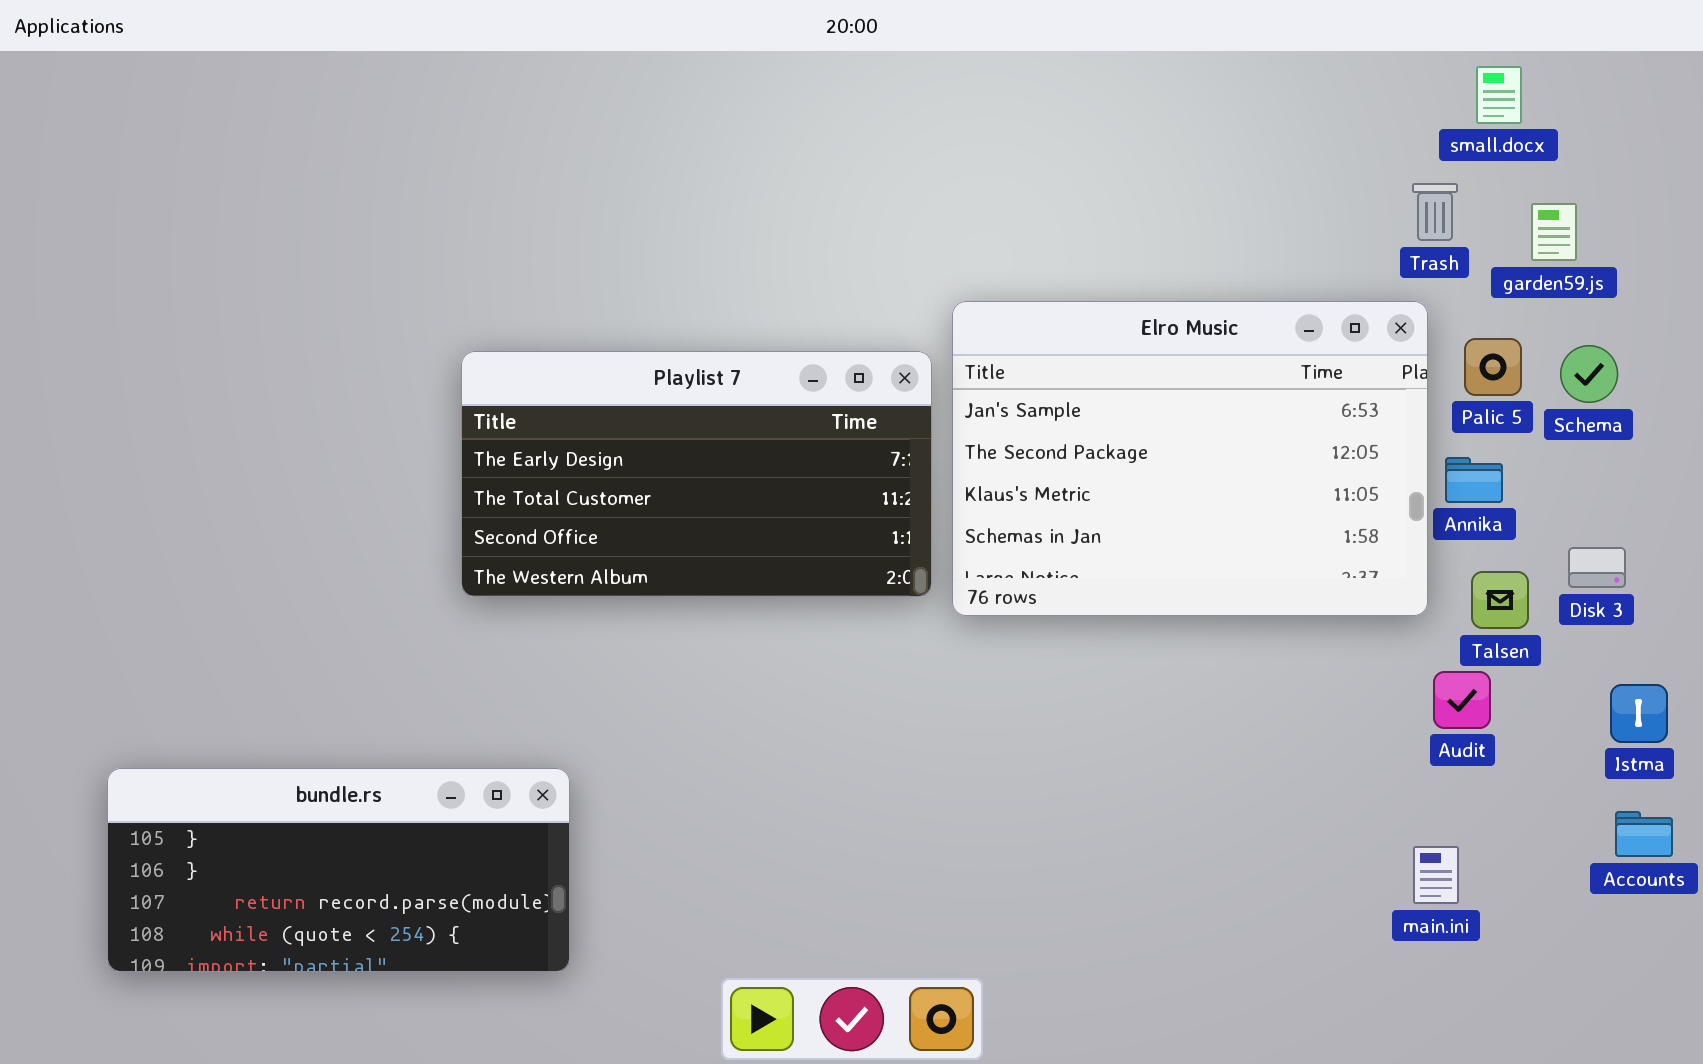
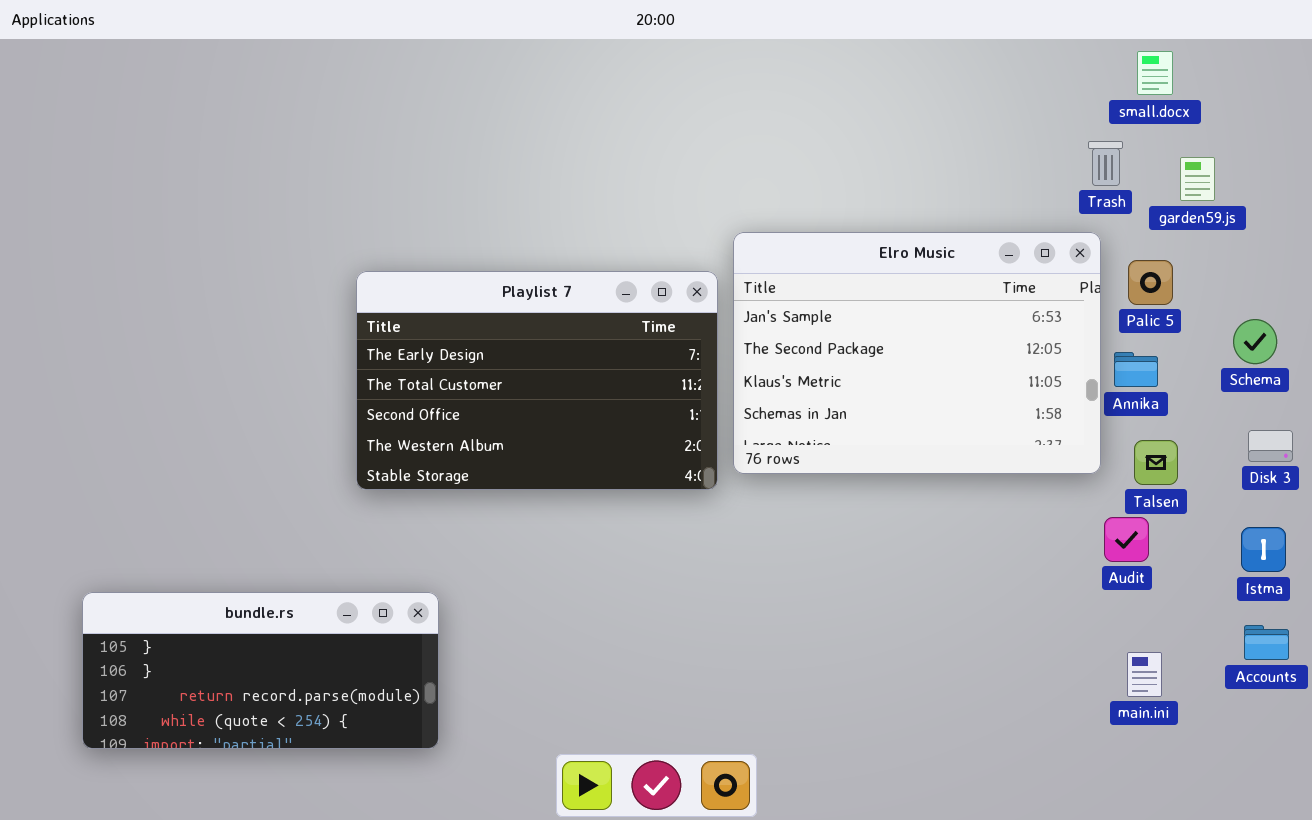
Schema: [1560,345,1618,403] -> [1233,319,1277,364], moved
Playlist 7: [461,351,932,597] -> [356,271,718,490], resized
Disk 3: [1568,547,1626,588] -> [1248,430,1293,462], moved
main.ini: [1413,846,1459,904] -> [1127,652,1162,697], moved

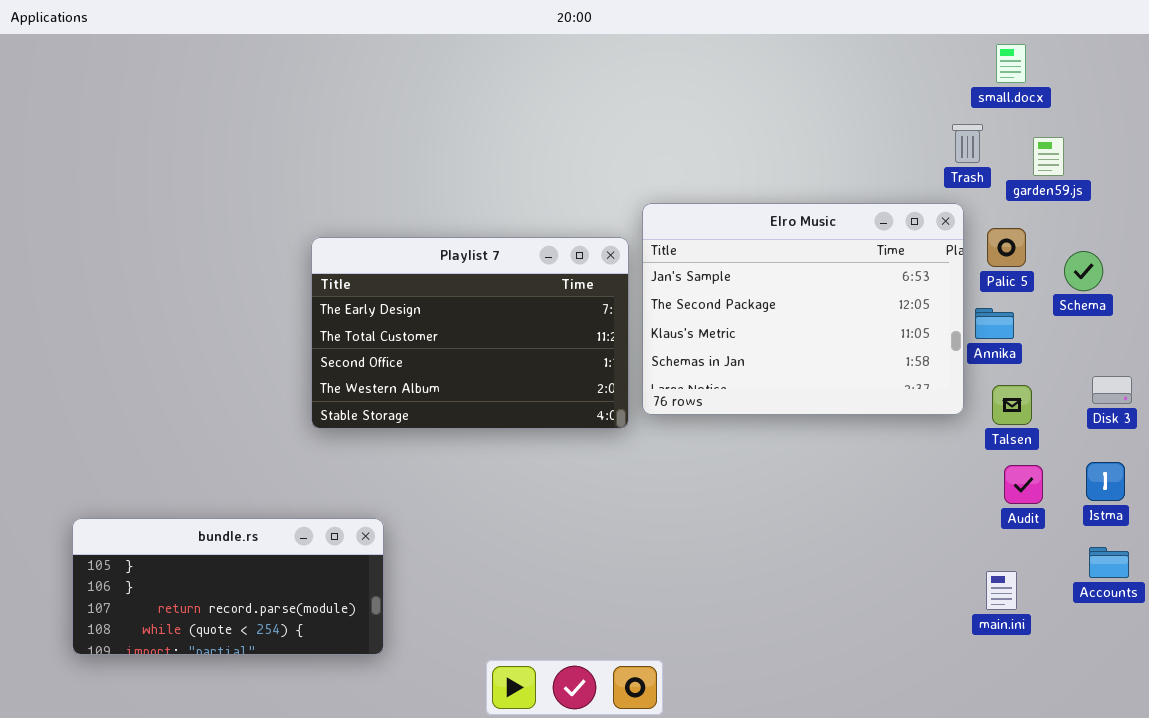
Schema: [1233,319,1277,364] -> [1064,251,1103,291], moved
Audit: [1104,517,1149,562] -> [1004,465,1043,504], moved

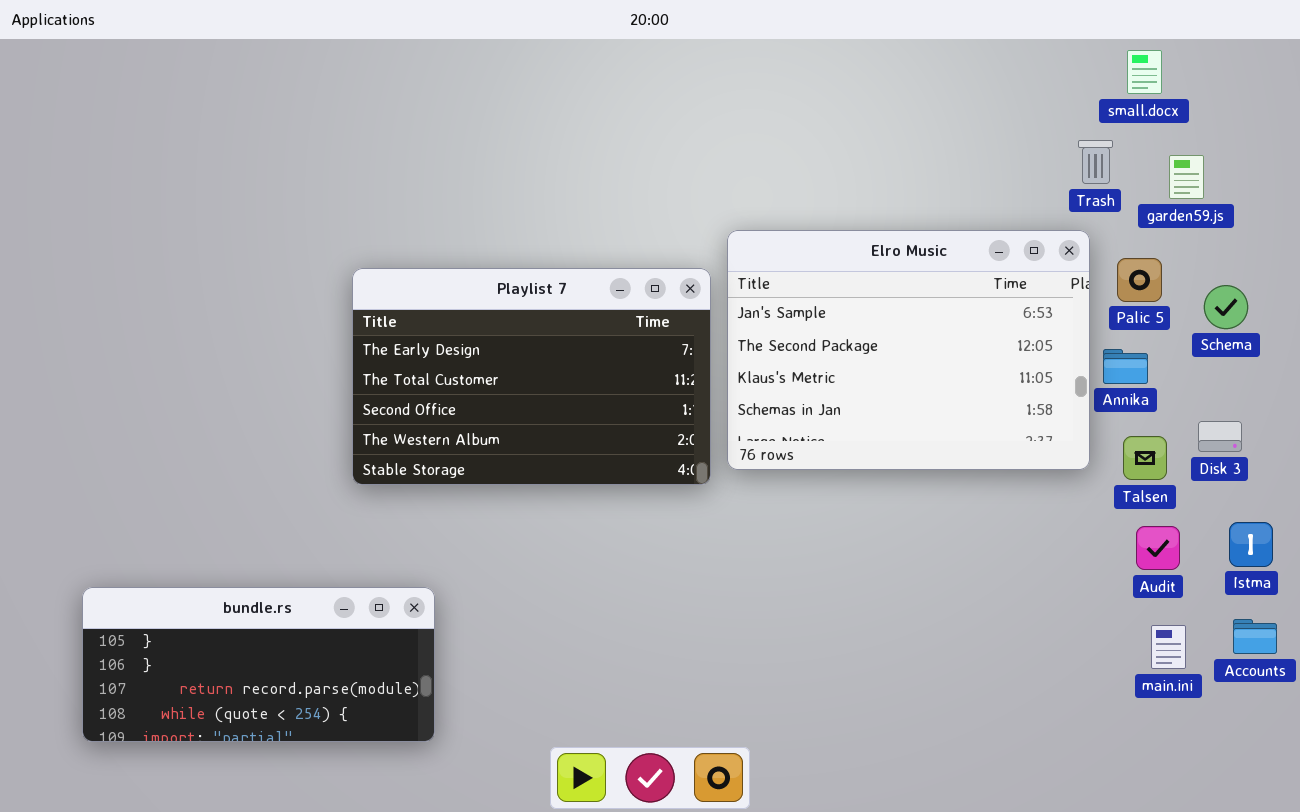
Disk 3: [1092,376,1132,404] -> [1198,421,1242,452], moved
main.ini: [986,571,1017,610] -> [1151,625,1186,669], moved

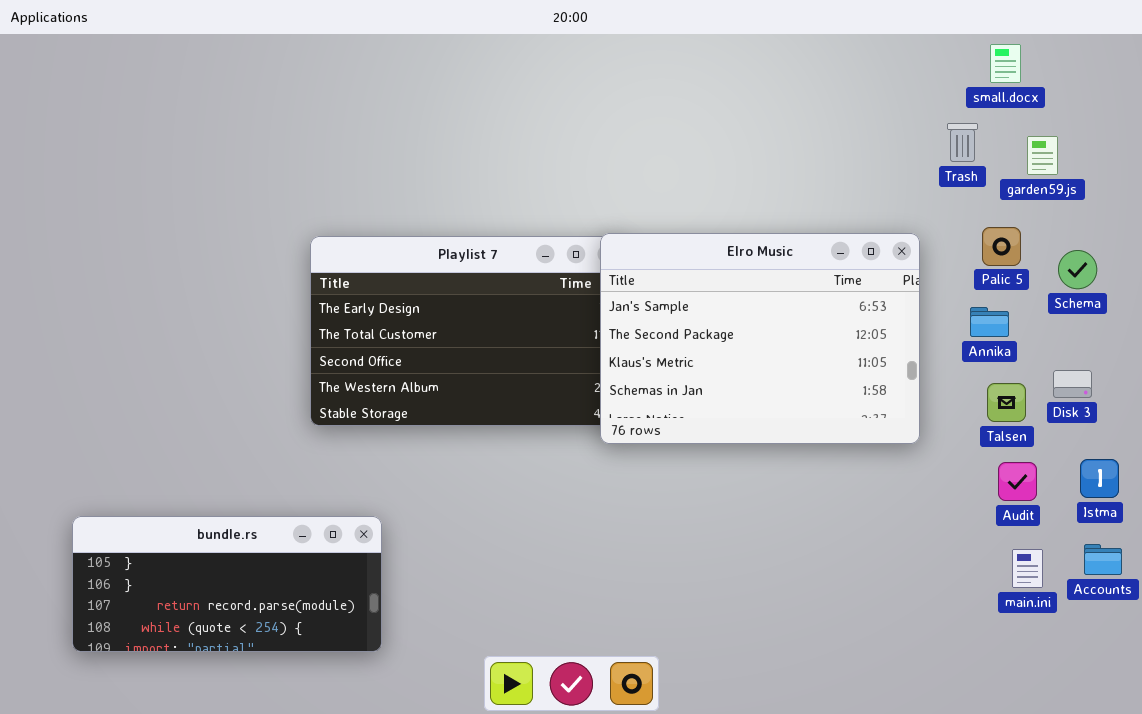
Elro Music: [727,230,1090,470] -> [600,233,920,444], moved

